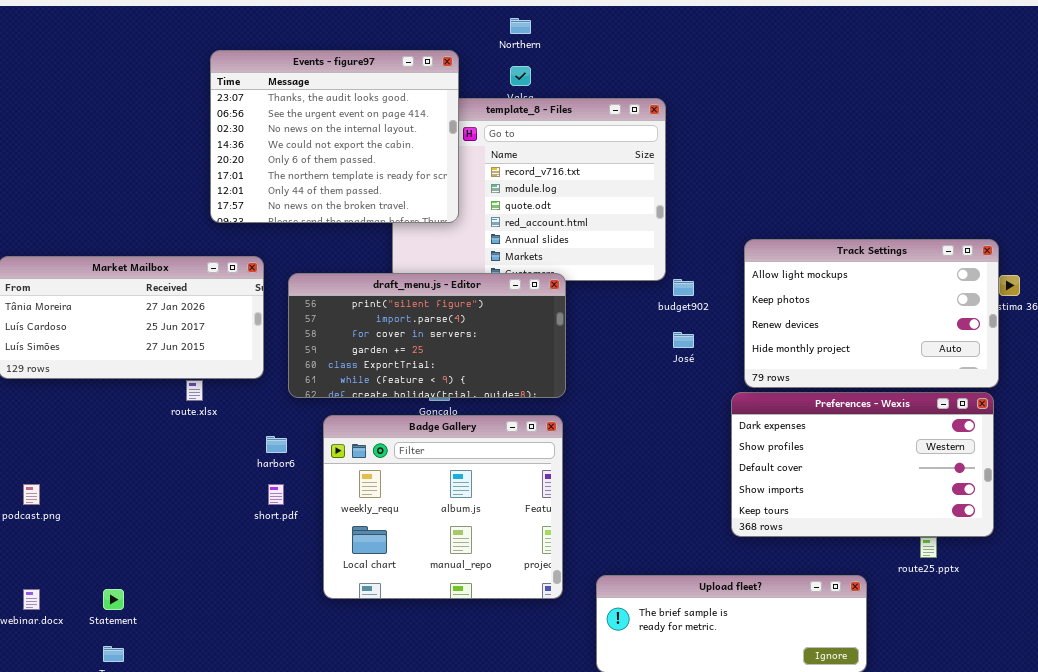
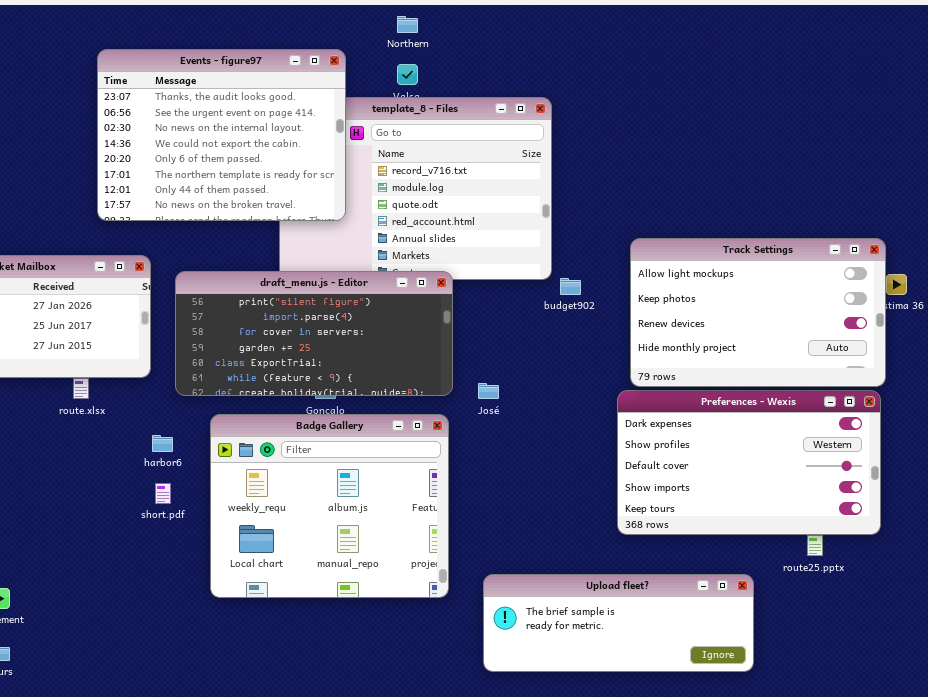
José: [673,332,694,348] -> [478,383,499,399], moved

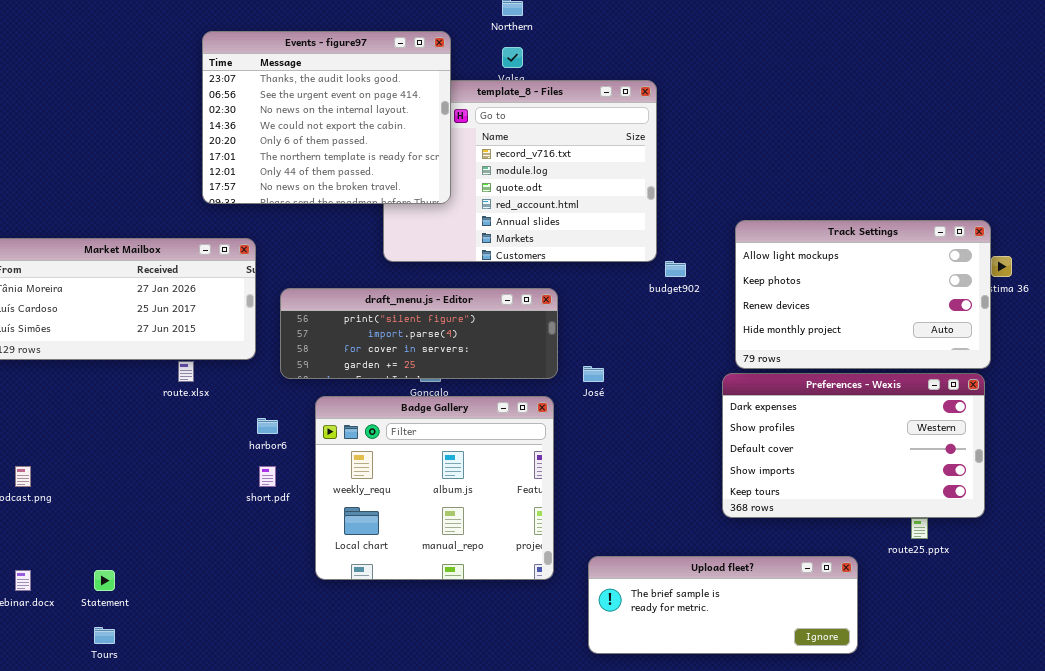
draft_menu.js - Editor: [175,271,453,396] -> [280,288,558,379], resized

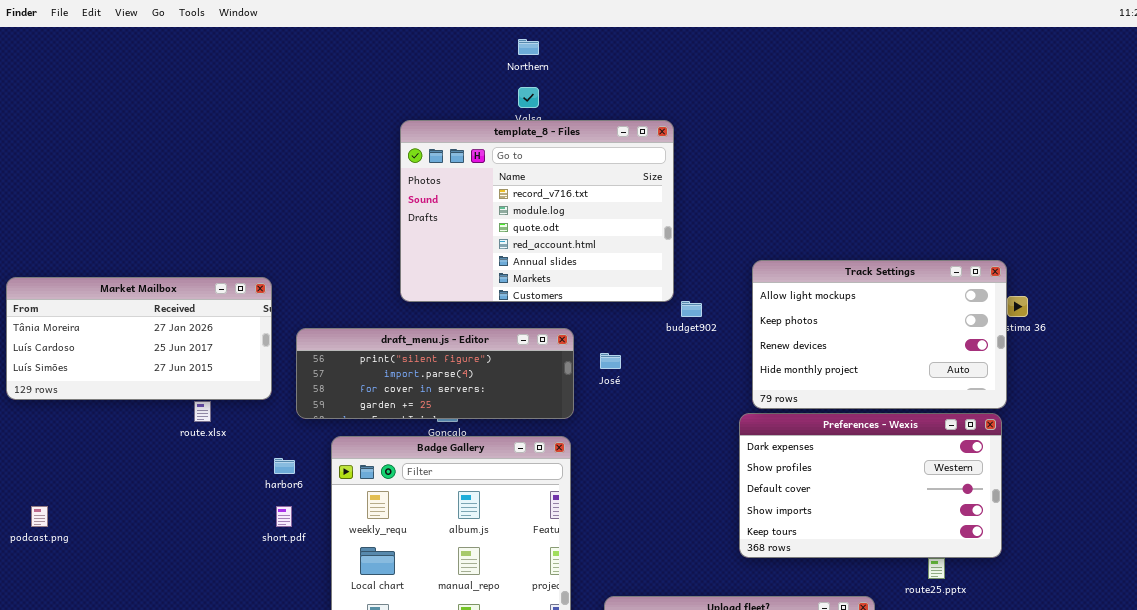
Events - figure97: [202,31,451,204] -> none, closed
José: [583,366,604,382] -> [600,353,621,369], moved

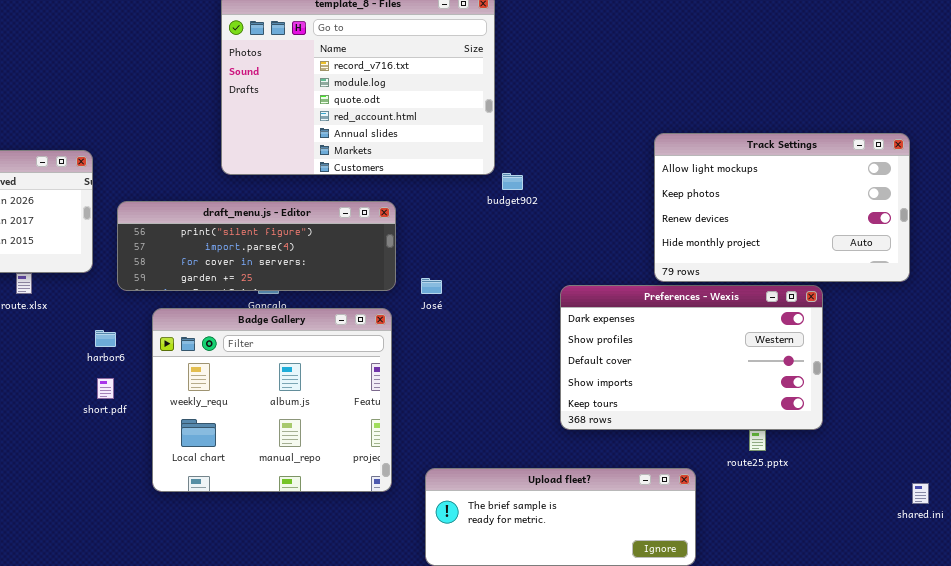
Track Settings: [752,260,1007,409] -> [654,133,910,282], moved
José: [600,353,621,369] -> [421,278,442,294], moved

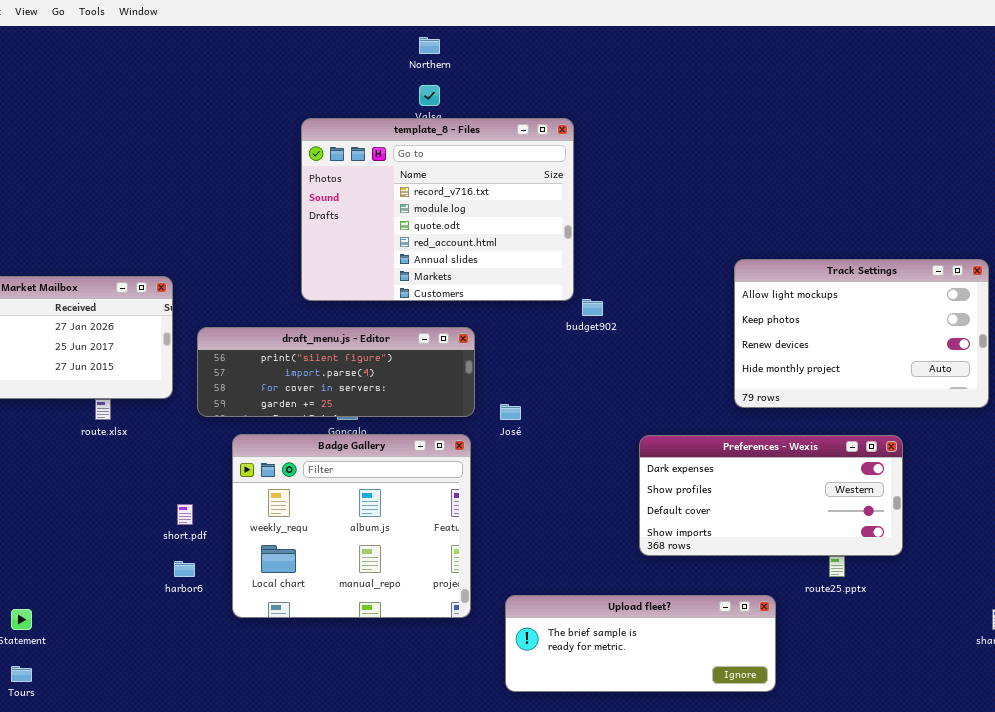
Preferences - Wexis: [560,285,823,430] -> [639,435,903,556], resized
harbor6: [95,330,116,347] -> [174,561,195,577], moved

